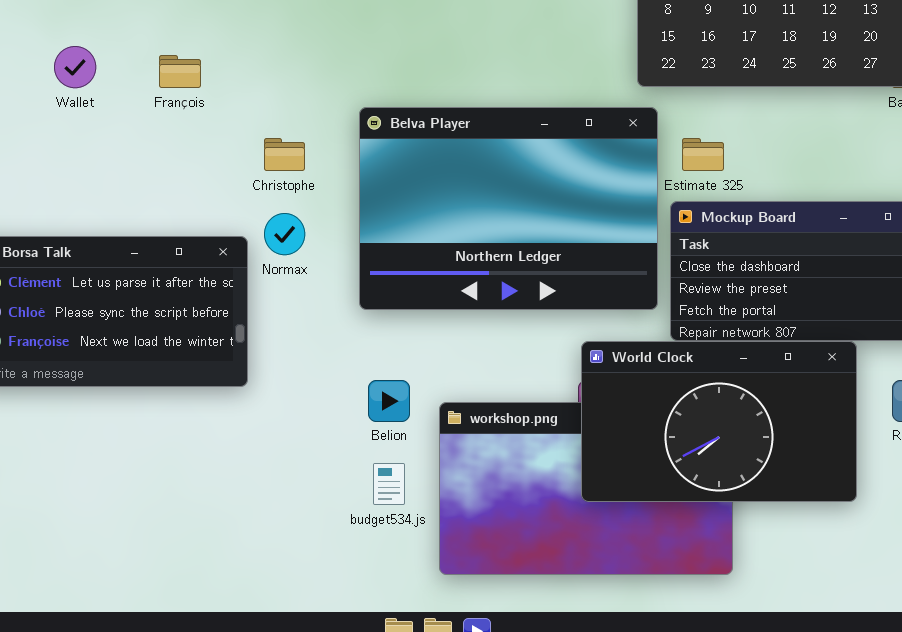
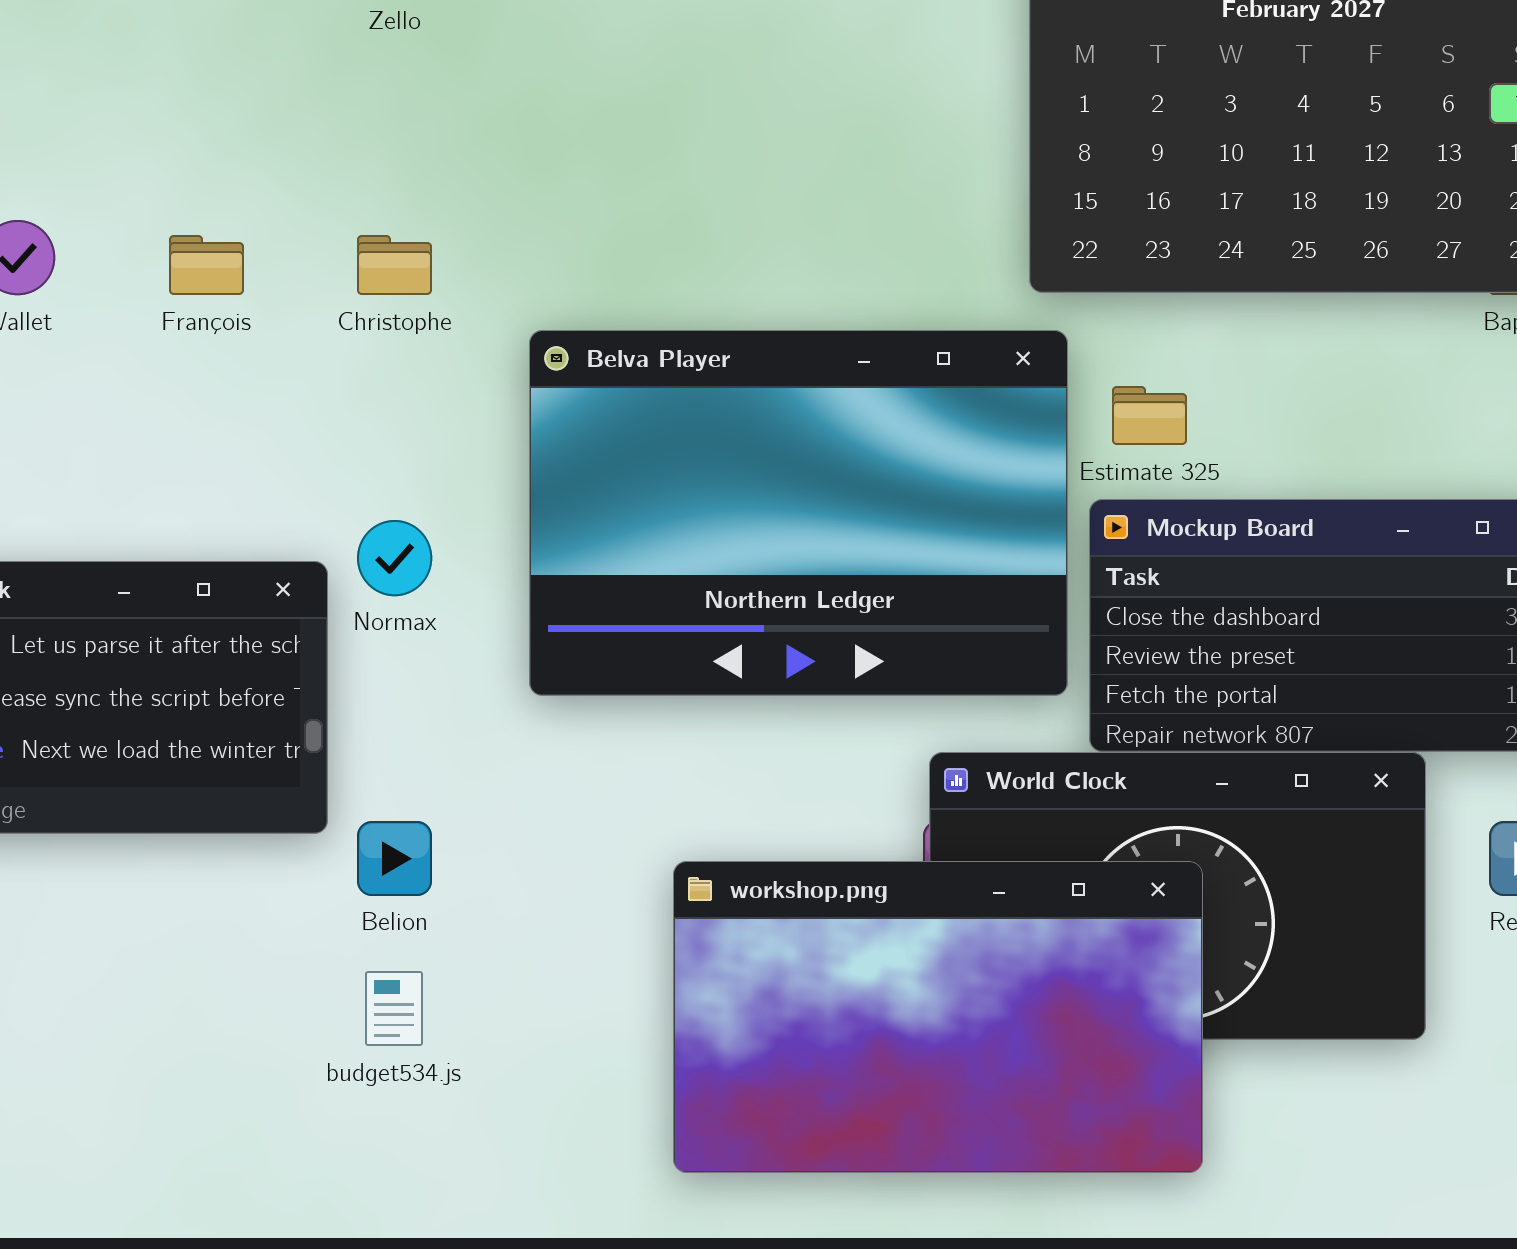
Christophe: [264,138,305,171] -> [357,235,432,295], moved
Belion: [368,380,410,422] -> [357,821,432,896], moved
workshop.png: [439,402,733,575] -> [673,861,1203,1173], raised
budget534.js: [373,463,405,505] -> [365,971,423,1046], moved

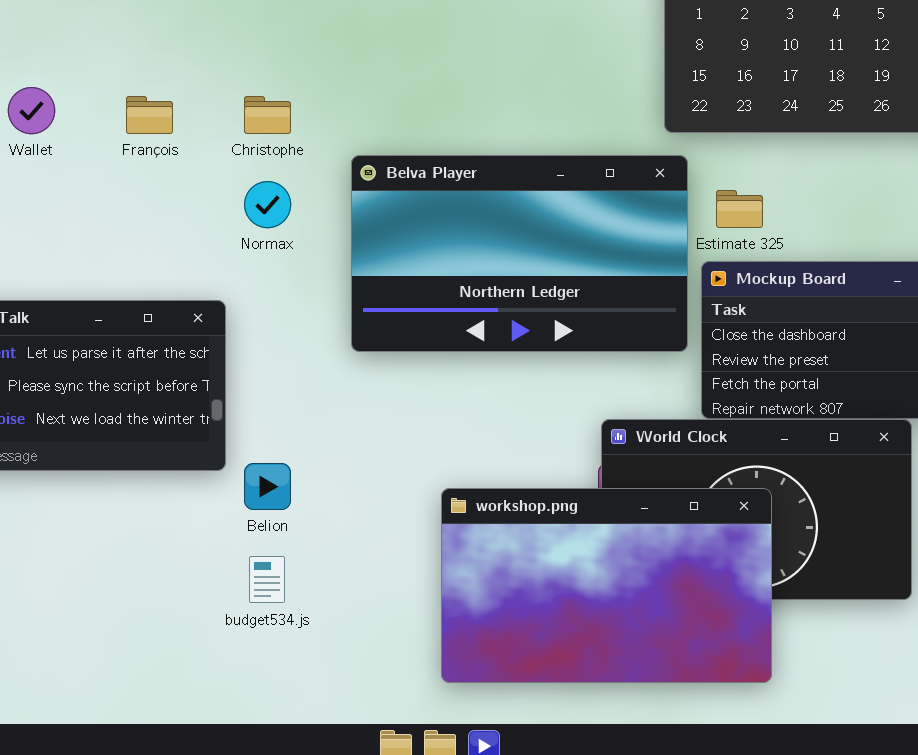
Belva Player: [529,330,1068,696] -> [351,155,688,352], resized
Normax: [357,520,432,596] -> [244,181,291,228], moved

